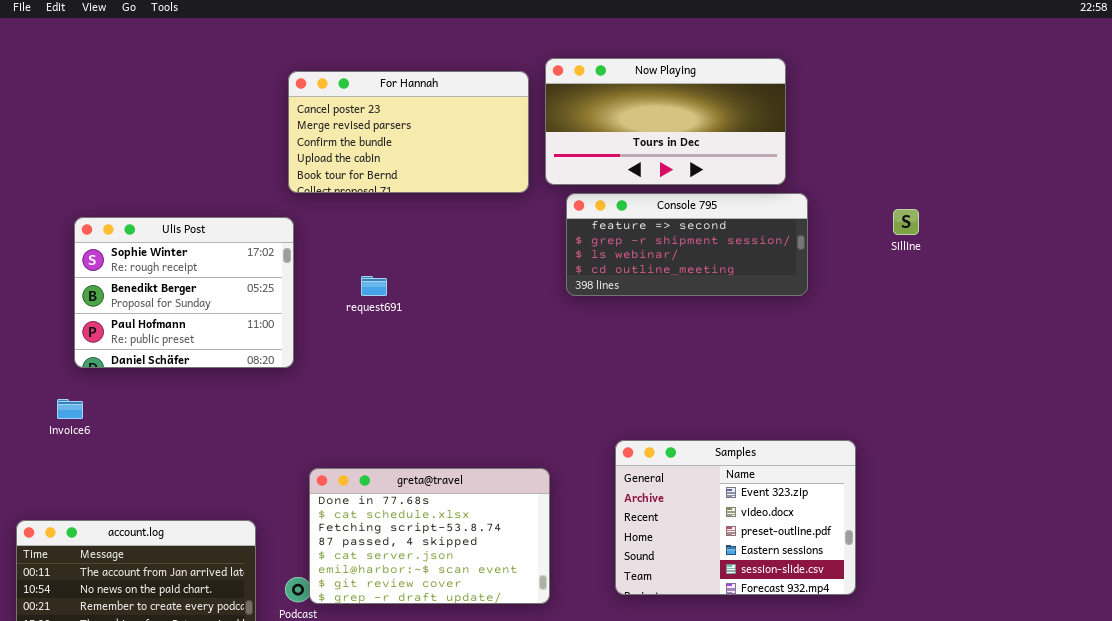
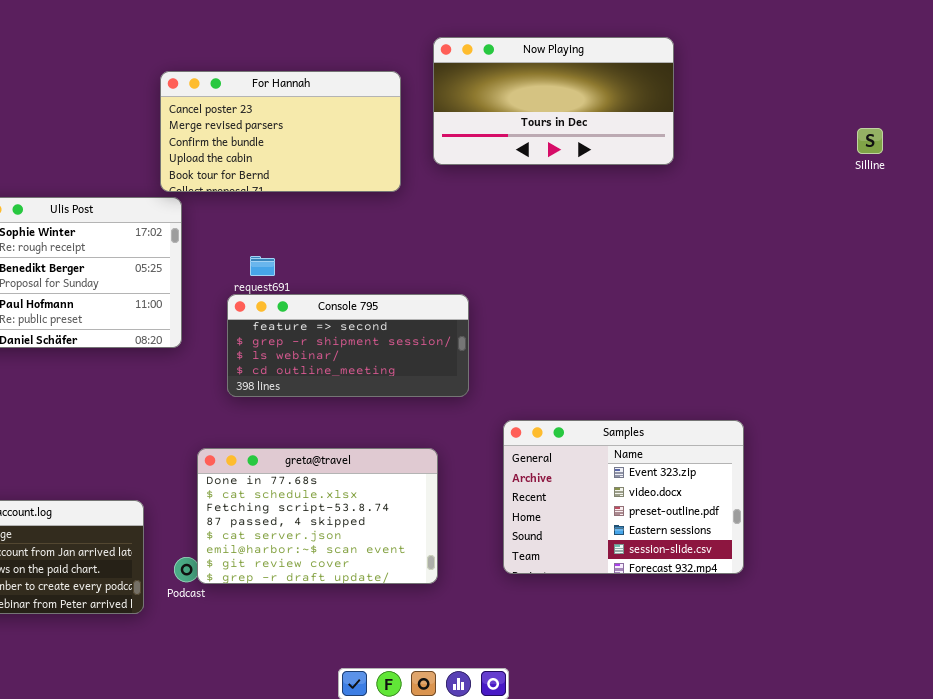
For Hannah: [288,71,529,193] -> [160,71,401,192], moved
Console 795: [566,193,808,296] -> [227,294,469,397], moved
Silline: [893,209,919,235] -> [857,128,883,154], moved

